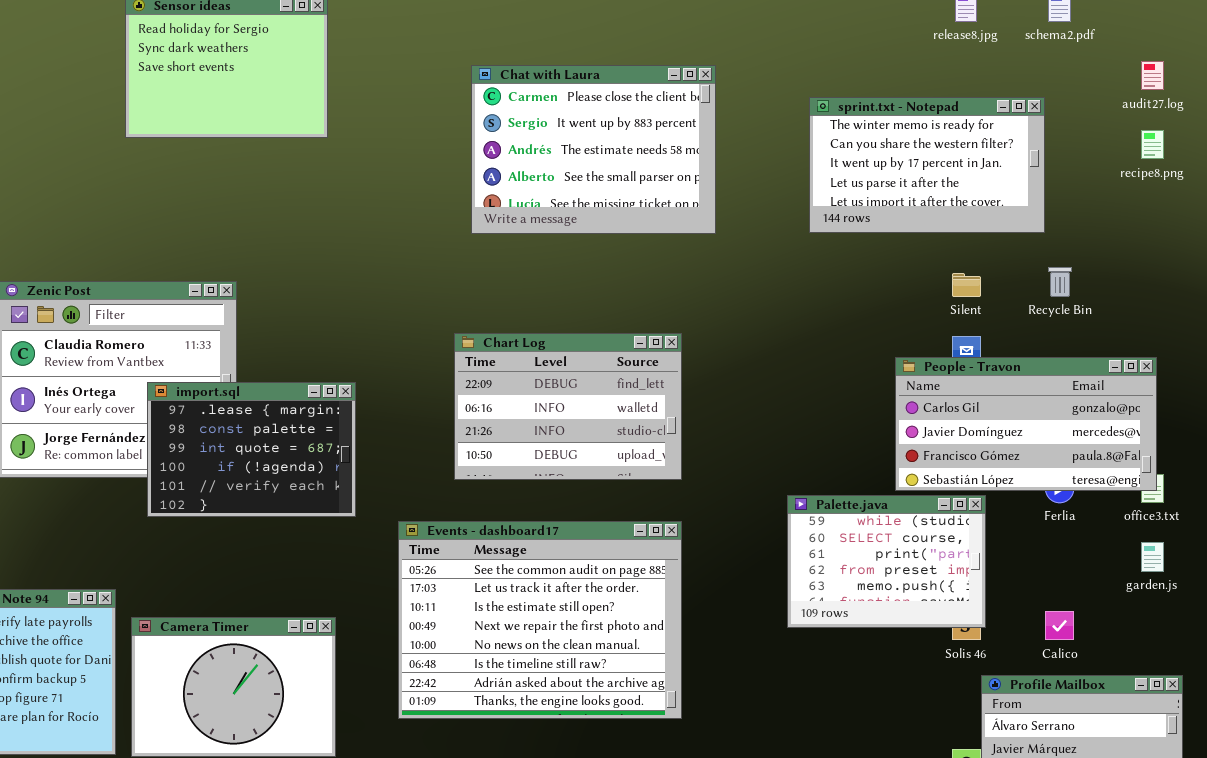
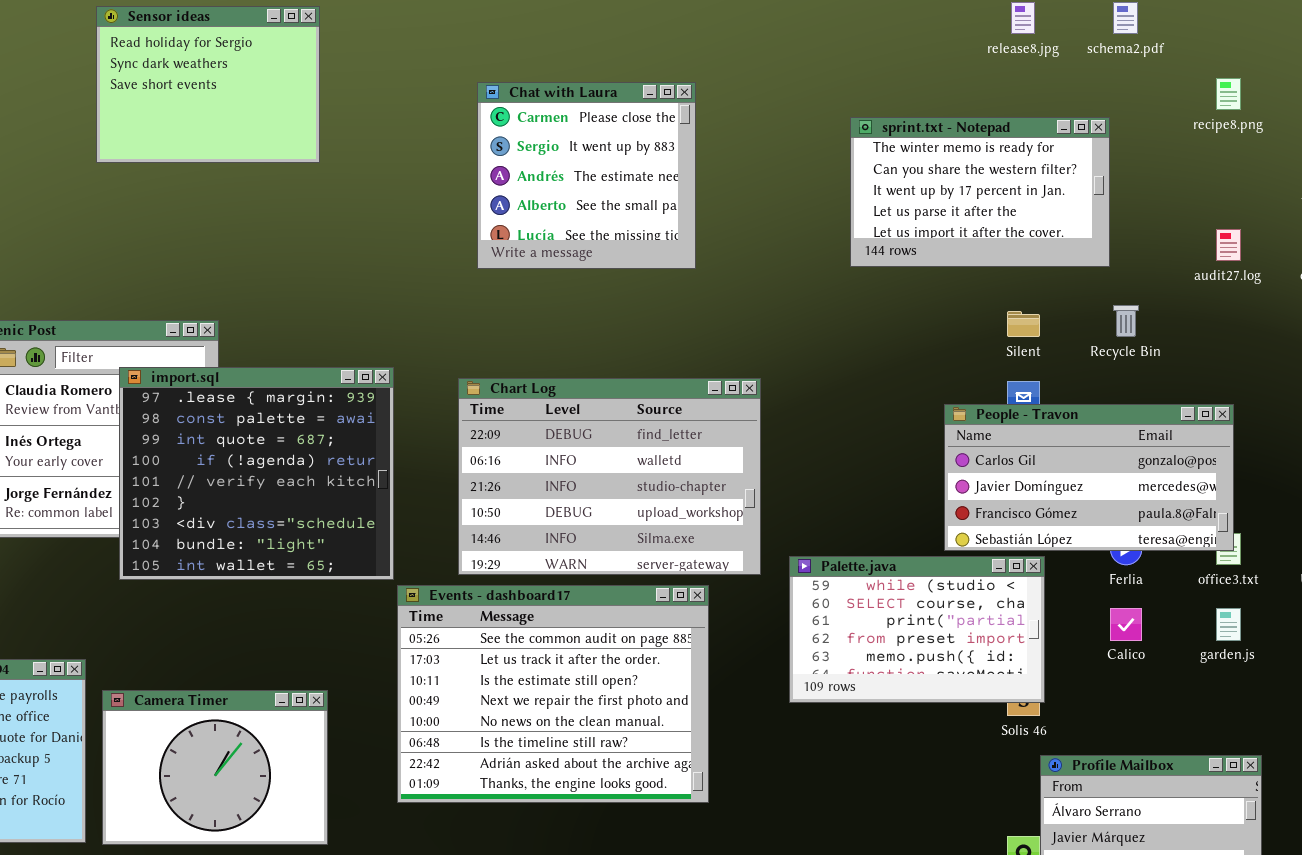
audit27.log: [1141,61,1164,90] -> [1216,229,1241,261], moved
Chat with Laura: [471,65,716,234] -> [477,82,696,269], resized
recipe8.png: [1141,130,1164,159] -> [1216,78,1241,110], moved
Chart Log: [454,333,682,480] -> [458,378,761,575], resized
import.sql: [147,382,356,517] -> [119,367,394,580], resized
Palette.java: [787,495,986,628] -> [789,556,1045,703], resized
Calico: [1045,611,1074,640] -> [1110,608,1142,641], moved

